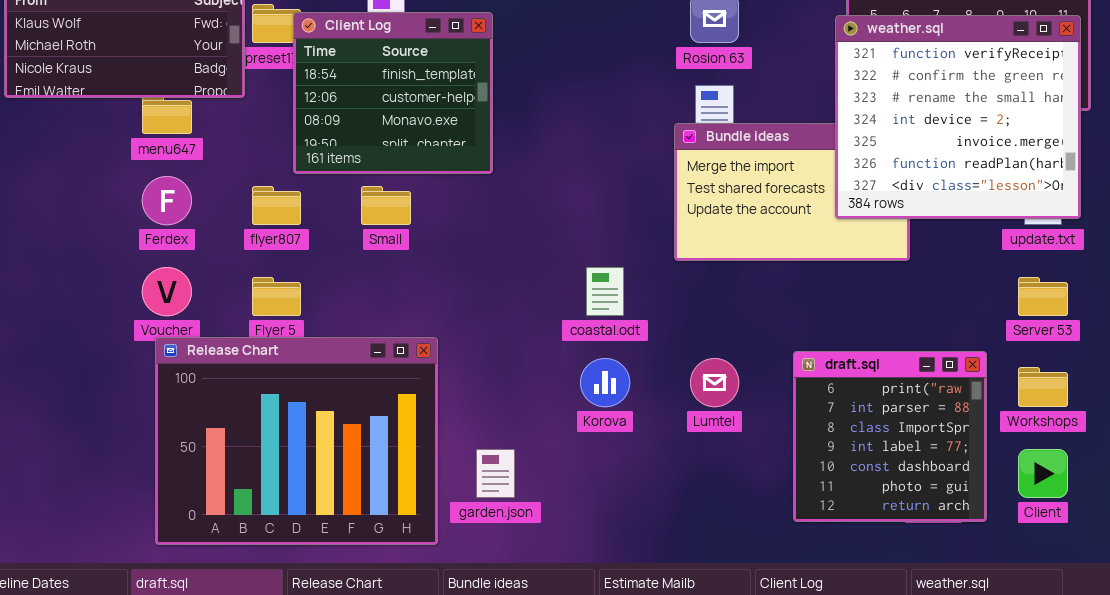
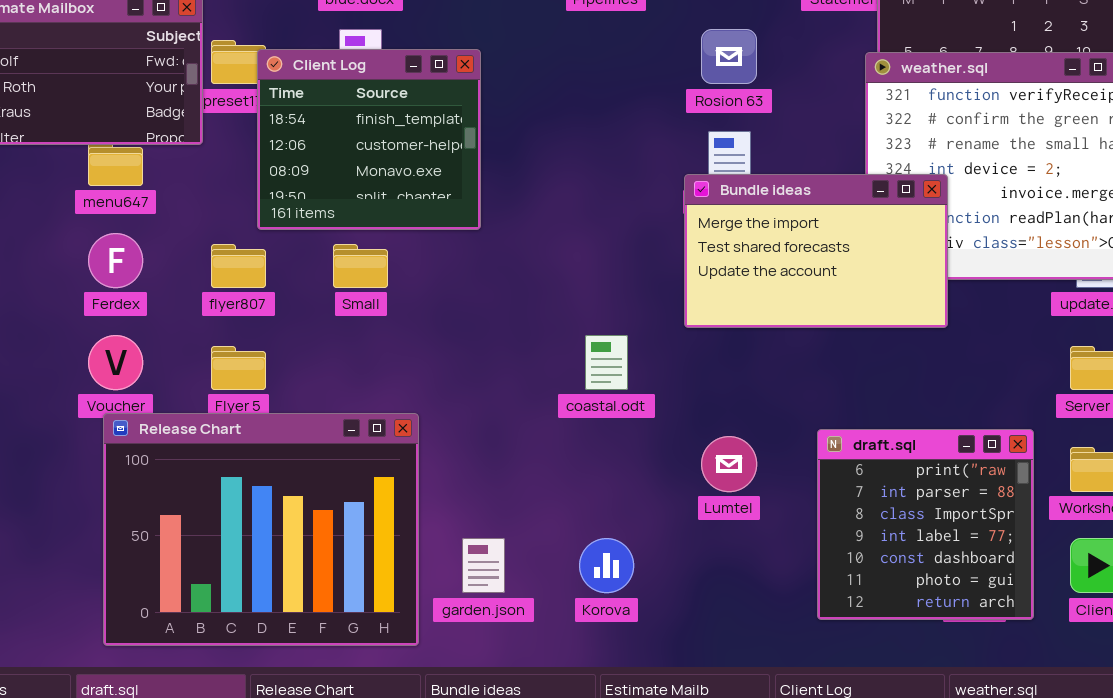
Bundle ideas: [674,123,910,261] -> [684,174,948,328], raised
Korova: [580,358,630,407] -> [579,538,634,593], moved

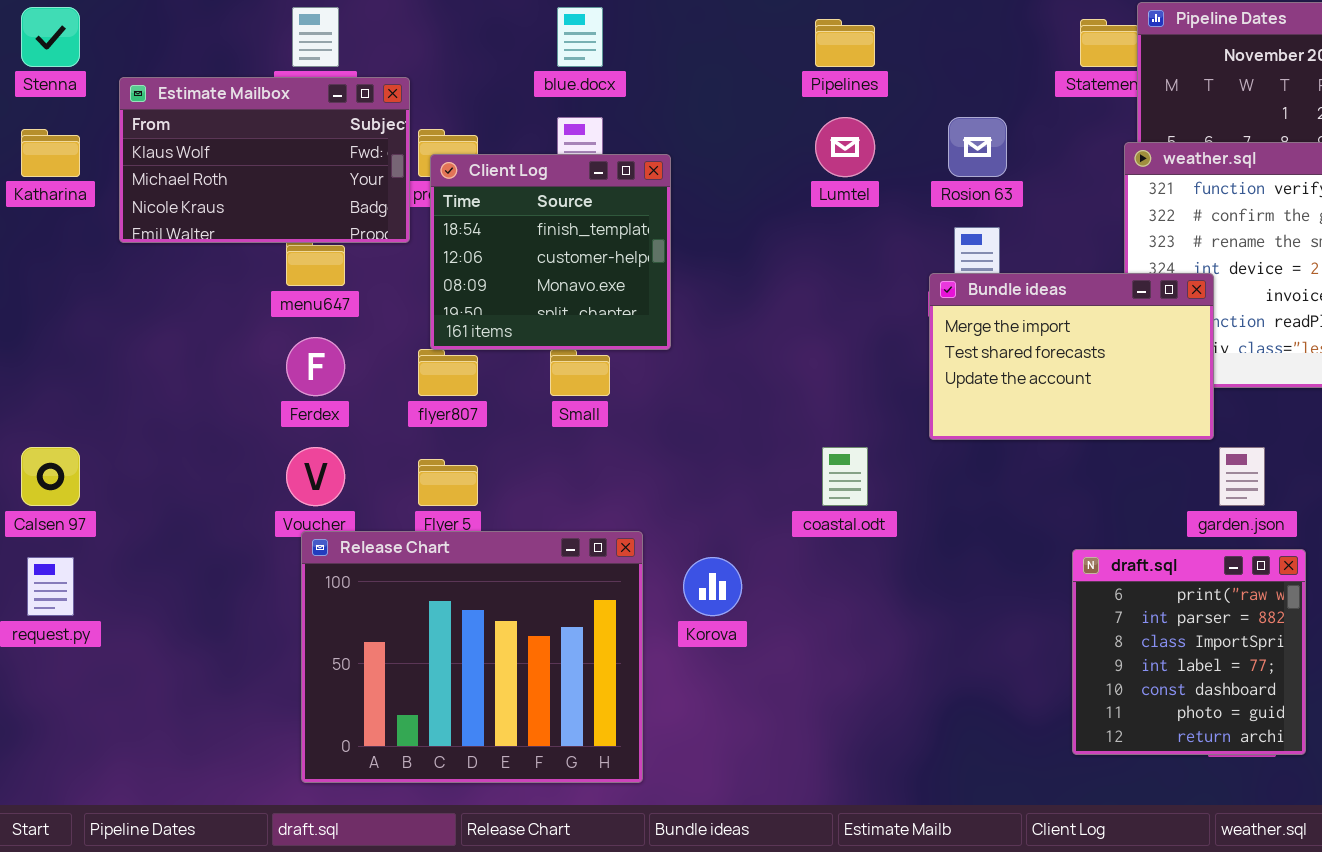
Client Log: [257,49,481,230] -> [430,154,671,350], moved
Lumtel: [701,436,757,492] -> [815,117,875,177], moved
garden.json: [462,538,505,593] -> [1219,447,1265,506], moved
Korova: [579,538,634,593] -> [683,557,742,616], moved

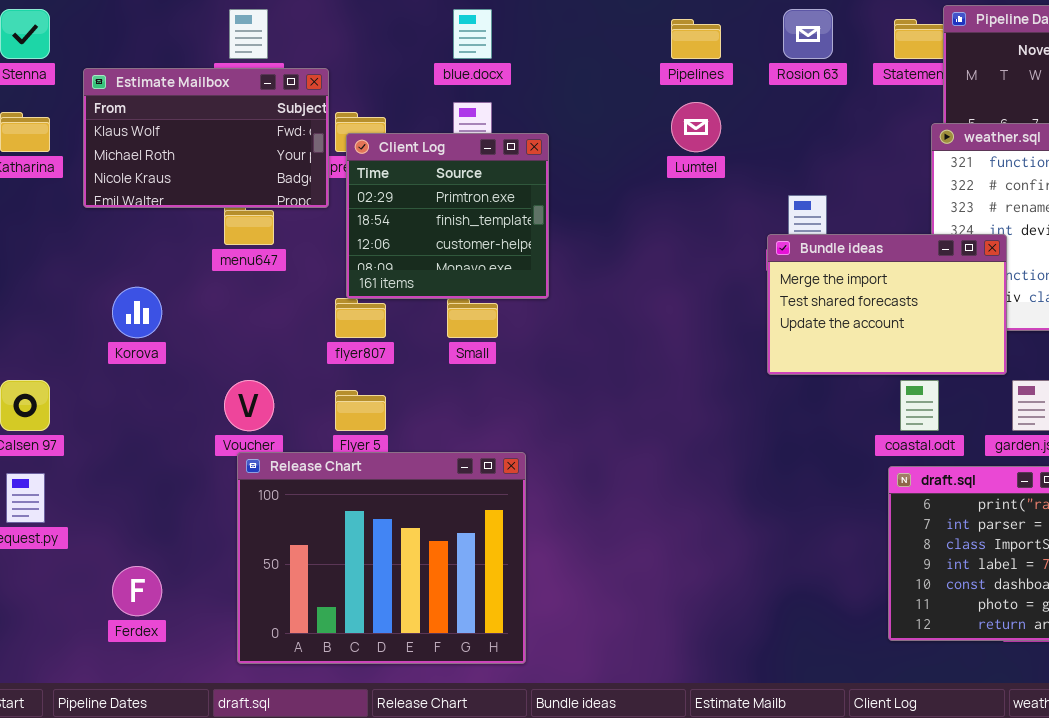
Rosion 63: [948,117,1007,177] -> [783,9,833,59], moved
Client Log: [430,154,671,350] -> [346,133,549,299], scrolled up 1 row
Ferdex: [286,337,345,396] -> [112,566,162,616], moved
coastal.odt: [822,447,868,506] -> [900,380,939,431], moved
Korova: [683,557,742,616] -> [112,287,162,338], moved

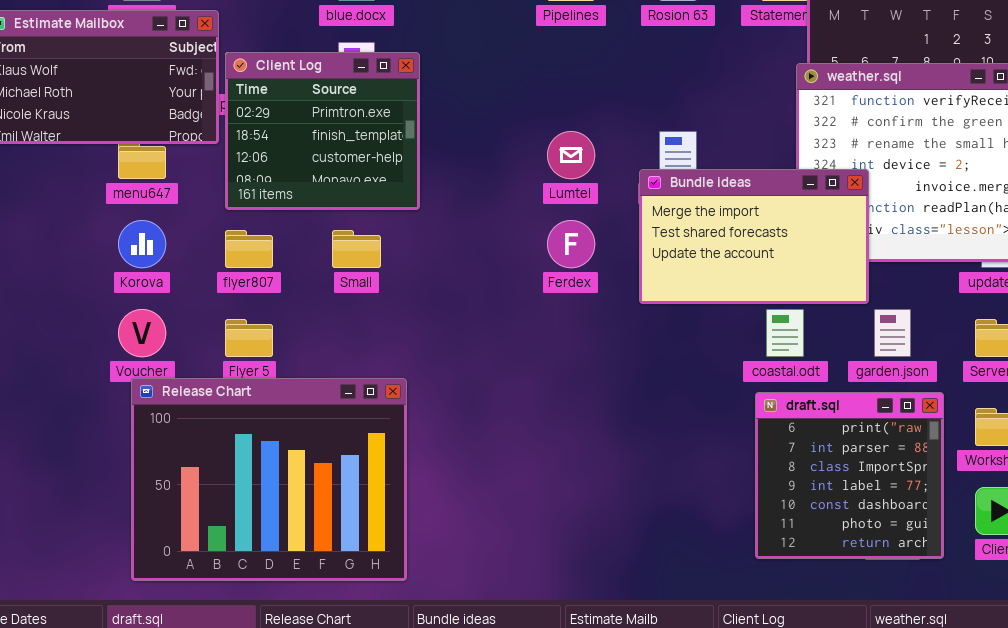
Lumtel: [671,102,721,152] -> [547,131,595,179], moved
Client Log: [346,133,549,299] -> [225,52,420,210], moved
Korova: [112,287,162,338] -> [118,220,166,268], moved
Ferdex: [112,566,162,616] -> [547,220,595,268], moved

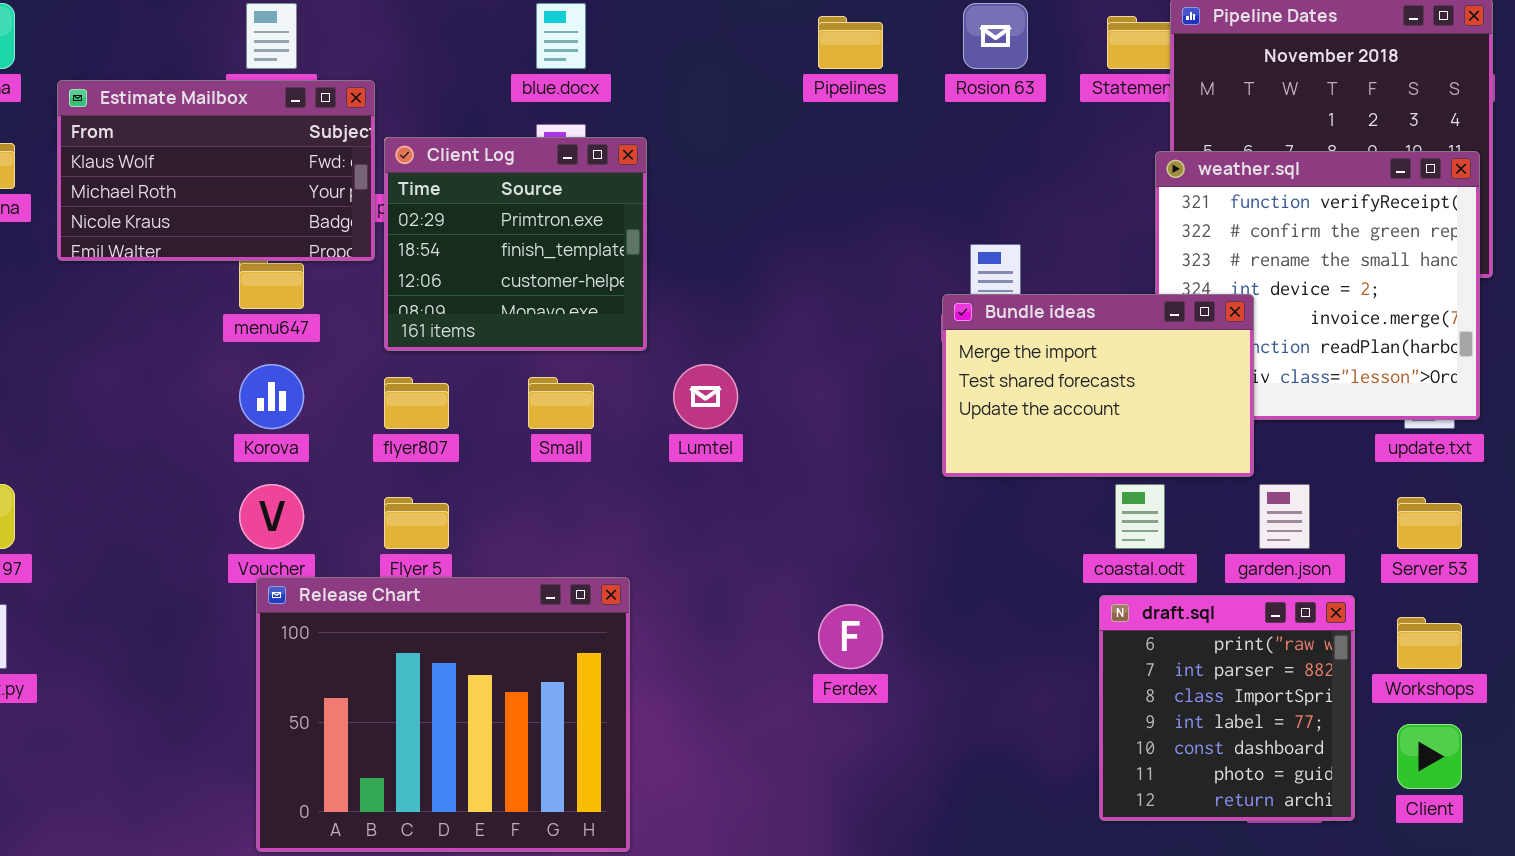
Lumtel: [547,131,595,179] -> [673,364,738,429], moved
Ferdex: [547,220,595,268] -> [818,604,883,669], moved

